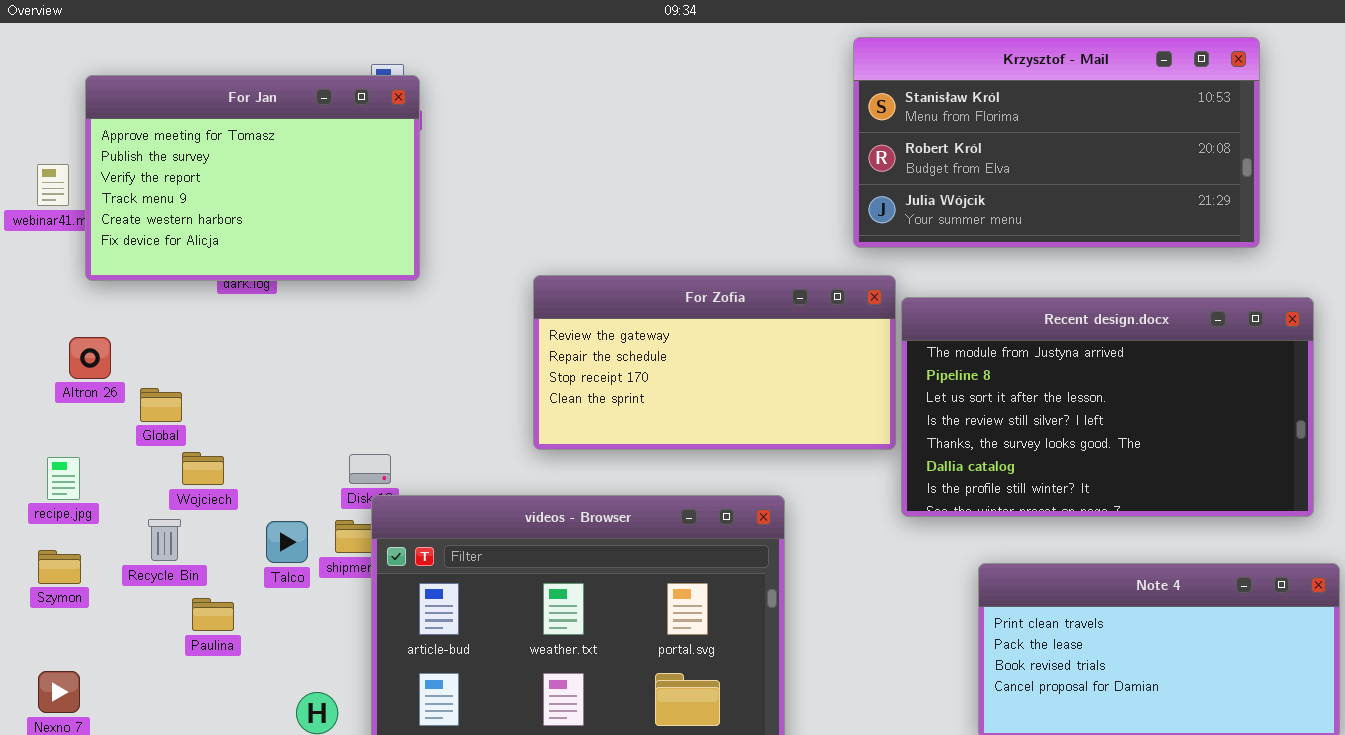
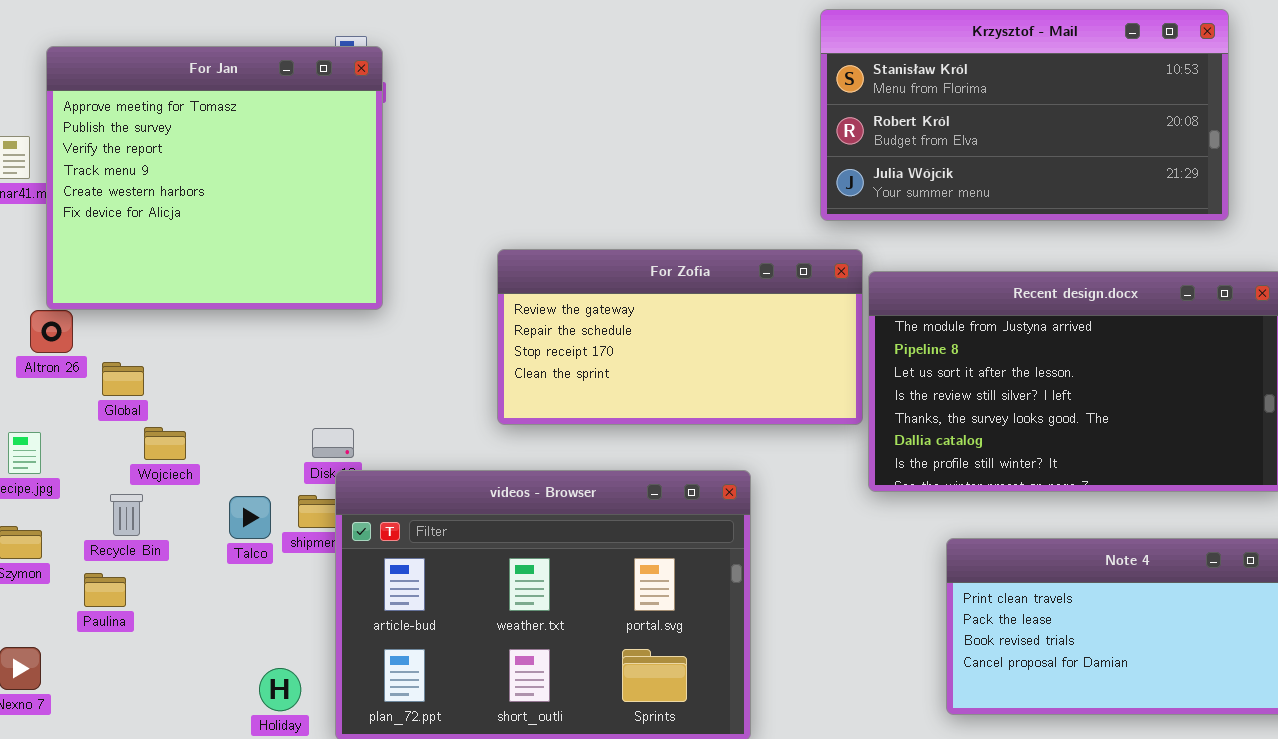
For Jan: [85,75,420,281] -> [46,46,383,310], resized
Paulina: [192,598,234,631] -> [84,573,126,607], moved

